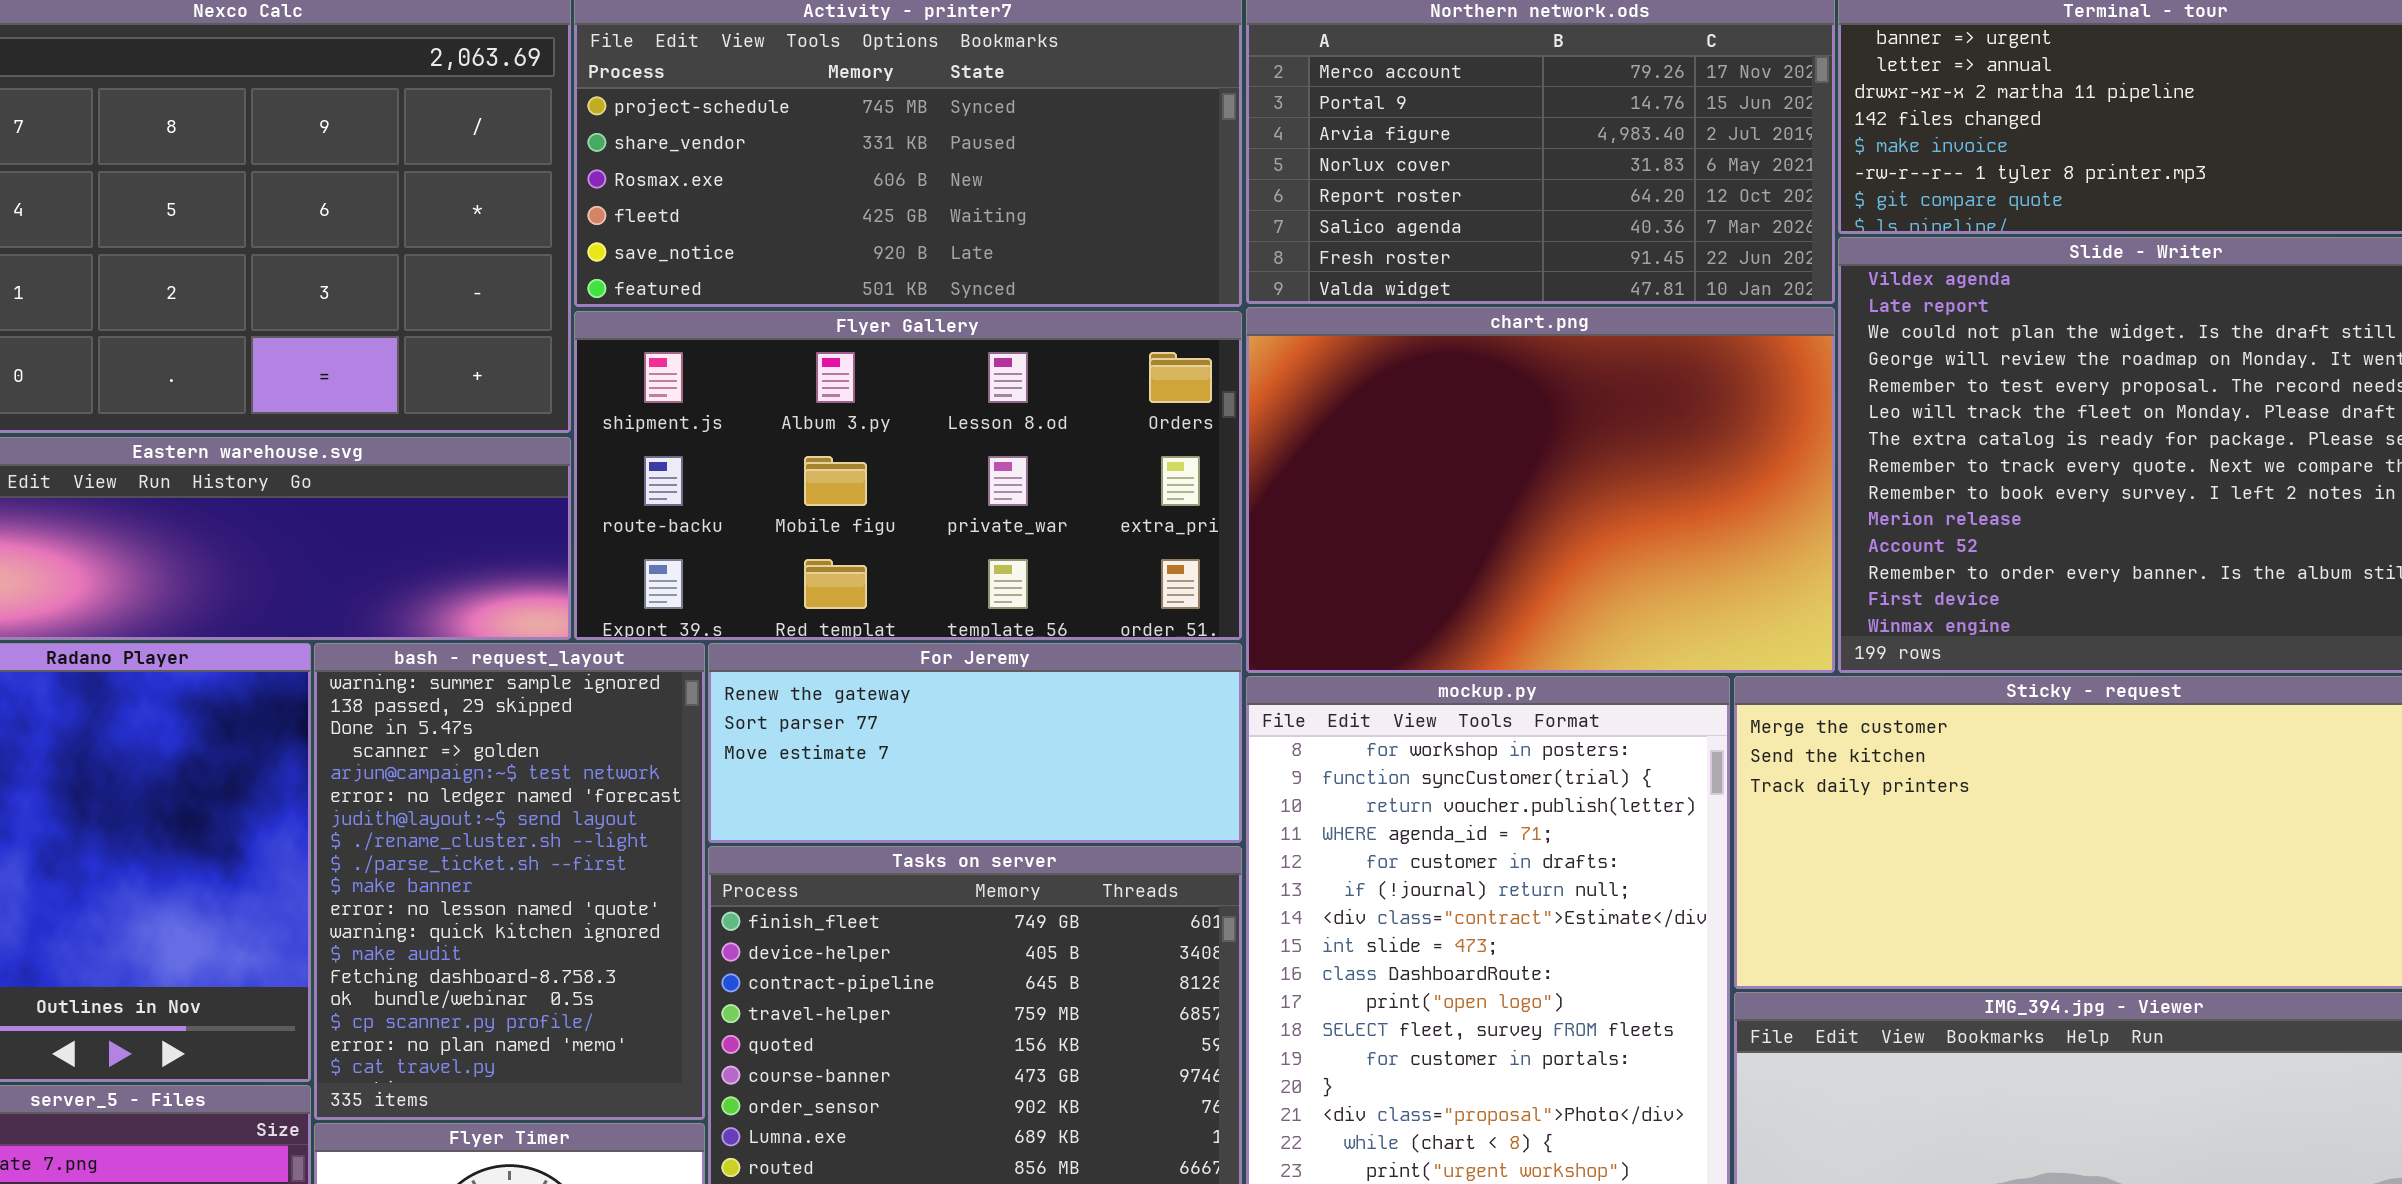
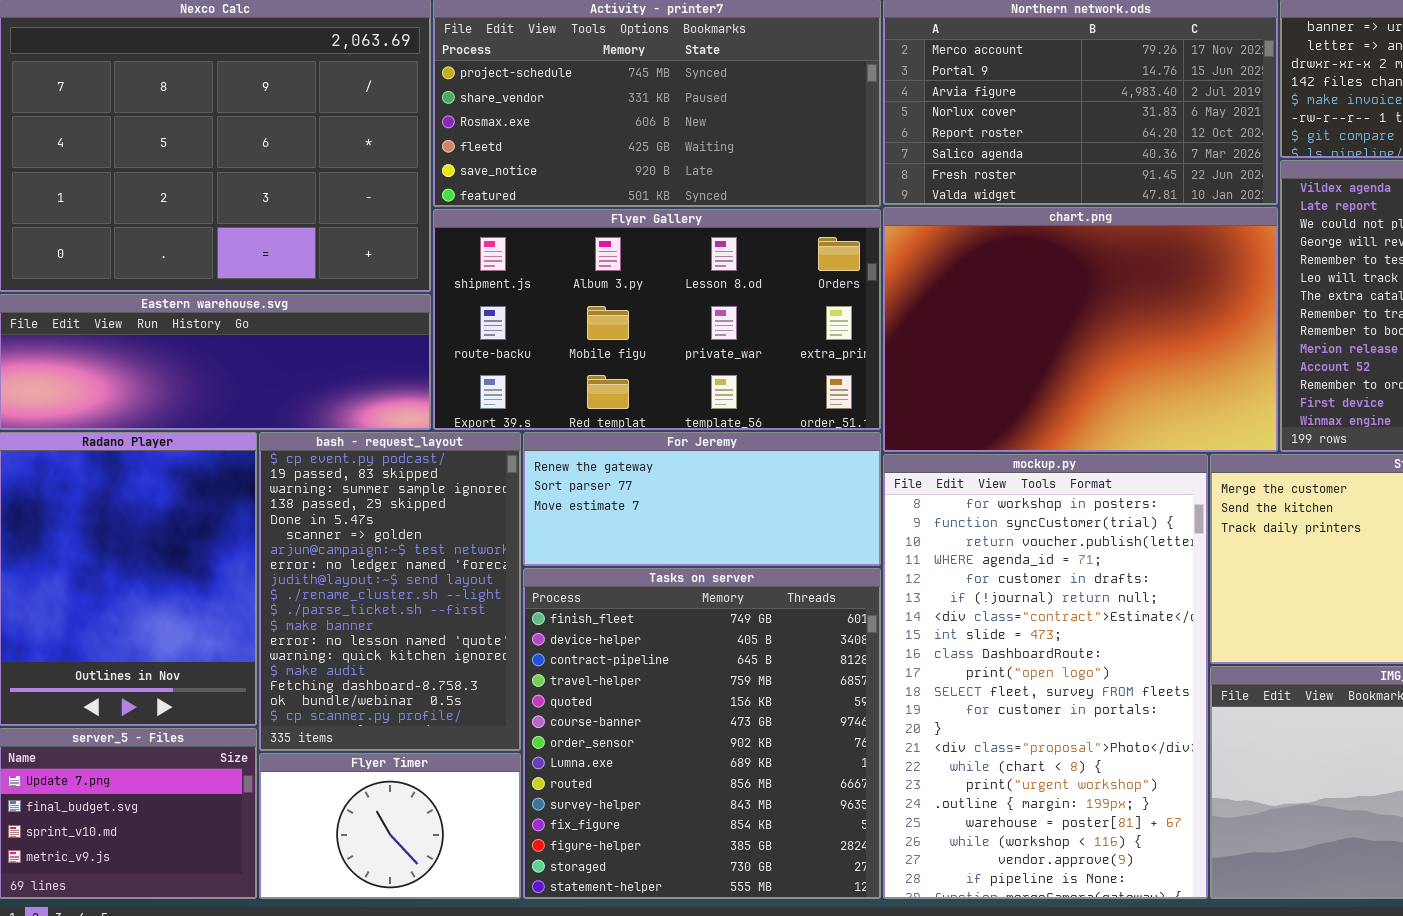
bash - request_layout: [314,643,705,1120] -> [259,432,521,751], scrolled up 2 rows

